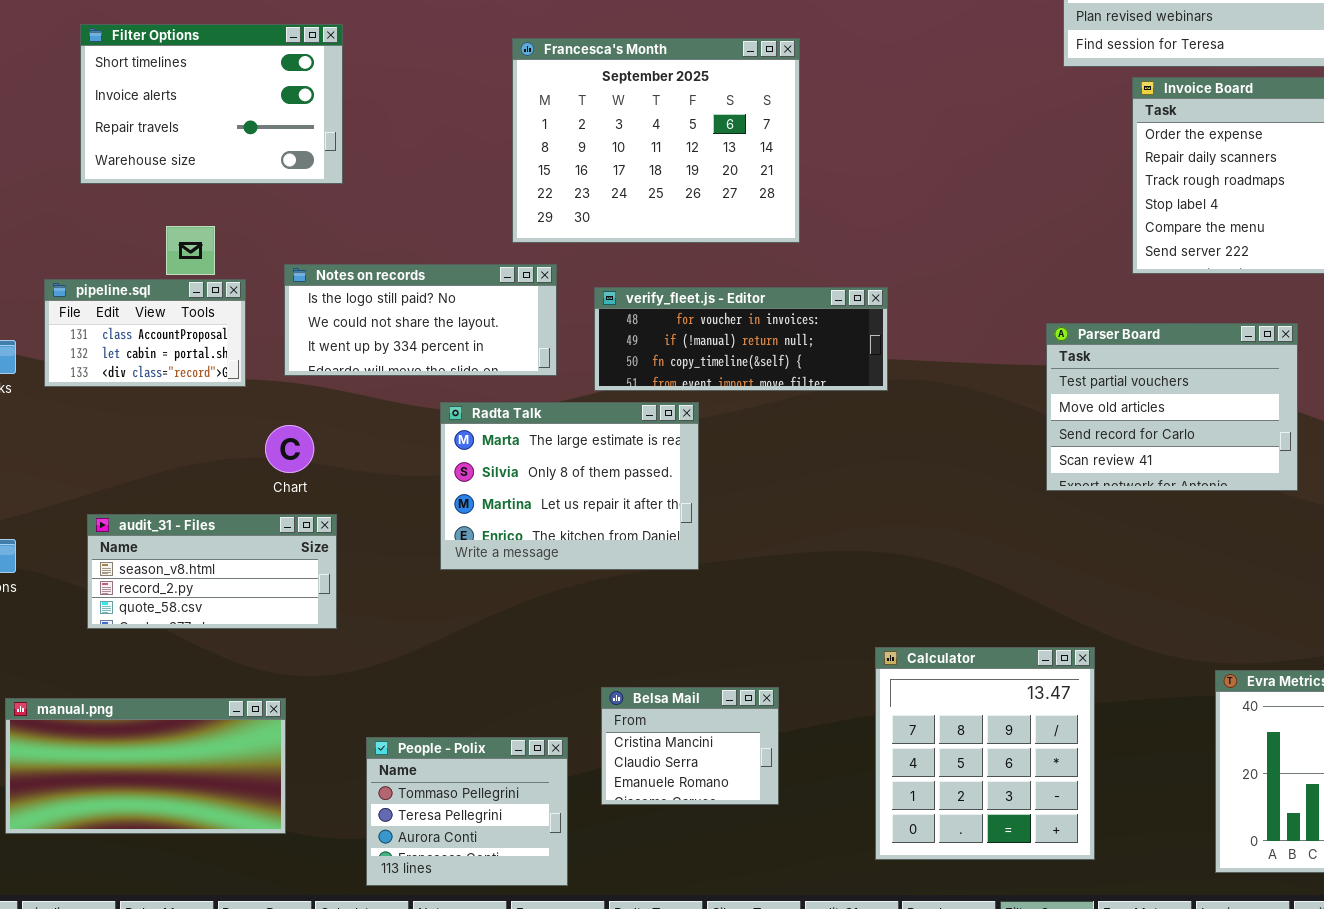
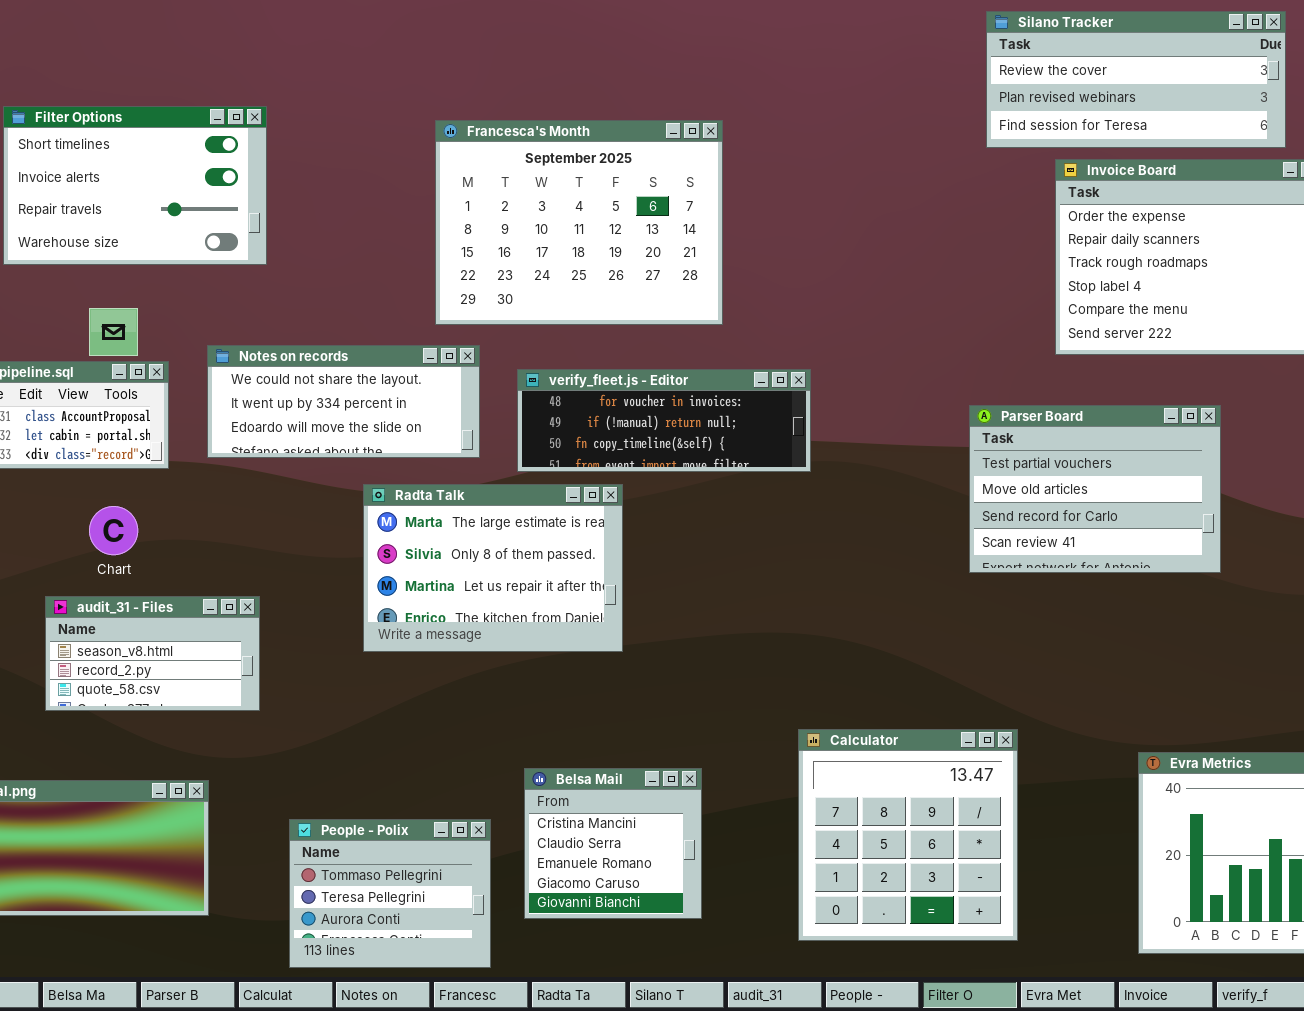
Notes on records: [284,264,557,376] -> [207,345,480,458], scrolled down 1 row
Chart: [265,425,314,473] -> [89,506,138,555], moved
audit_31 - Files: [87,514,337,629] -> [45,596,260,711], resized
Belsa Mail: [601,687,779,805] -> [524,768,702,919], resized

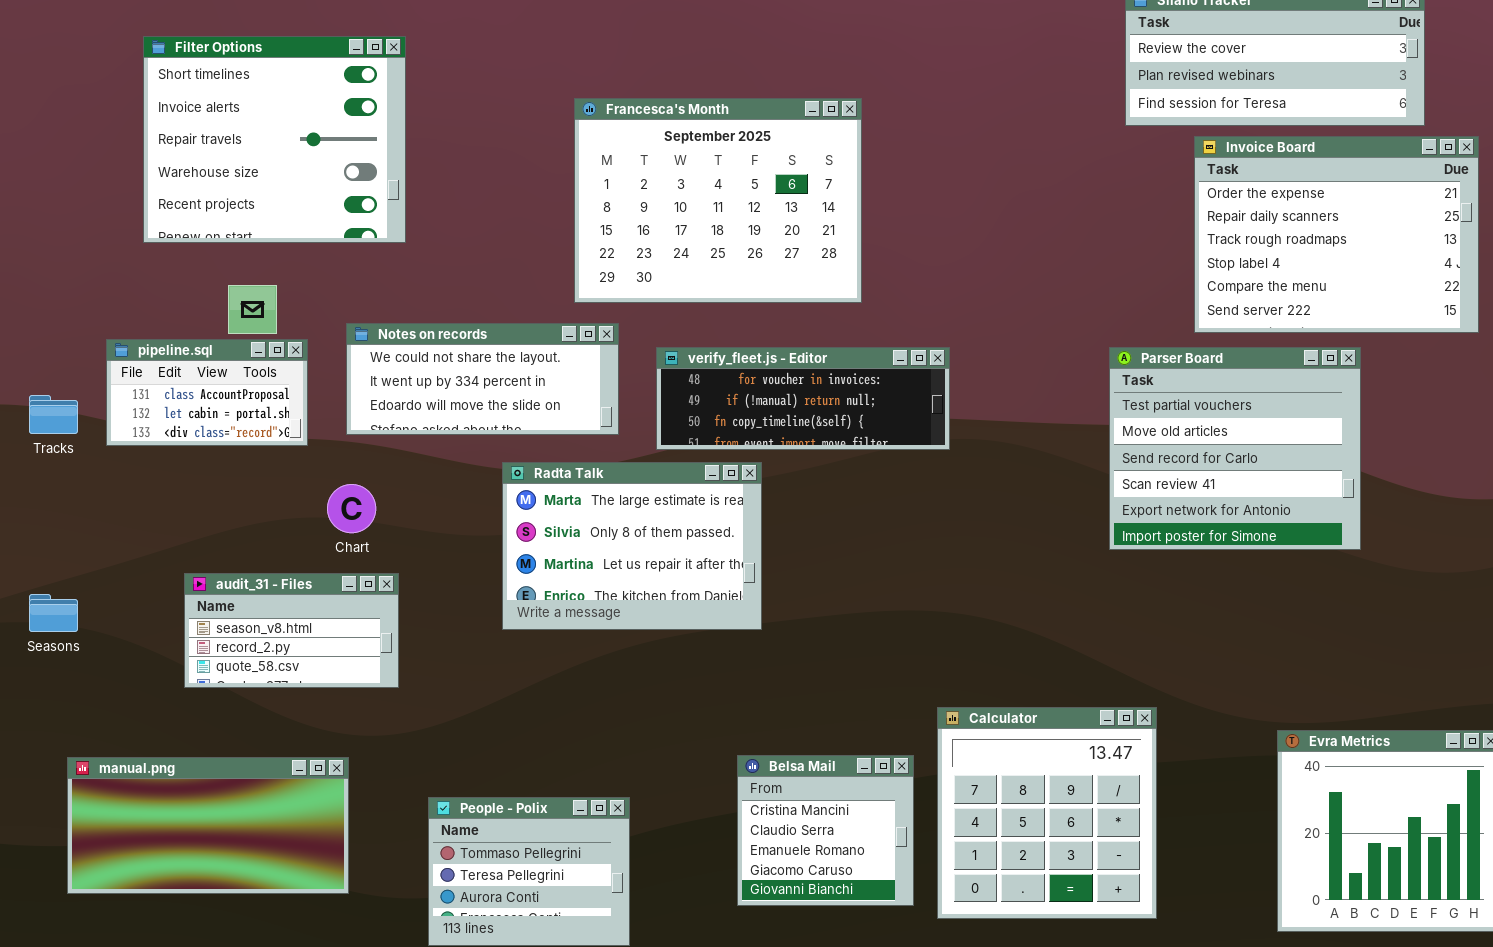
Filter Options: [3,106,267,265] -> [143,36,406,243], resized
Parser Board: [969,405,1221,573] -> [1109,347,1361,550], resized
Chart: [89,506,138,555] -> [327,484,376,533], moved
Belsa Mail: [524,768,702,919] -> [737,755,914,906], moved

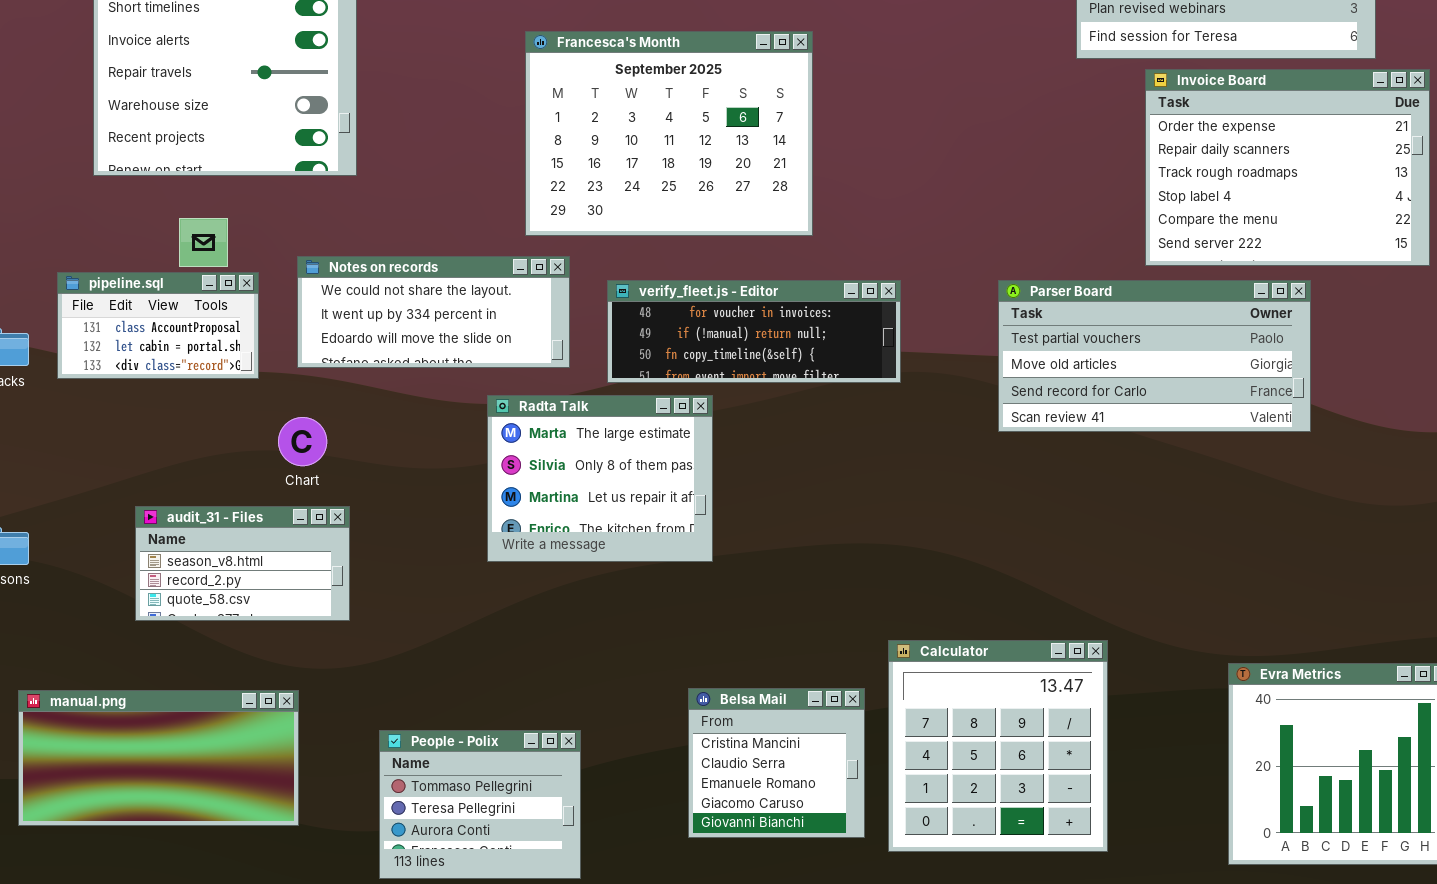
Parser Board: [1109,347,1361,550] -> [998,280,1311,432], resized
Radta Talk: [502,462,762,630] -> [487,395,713,562], resized

